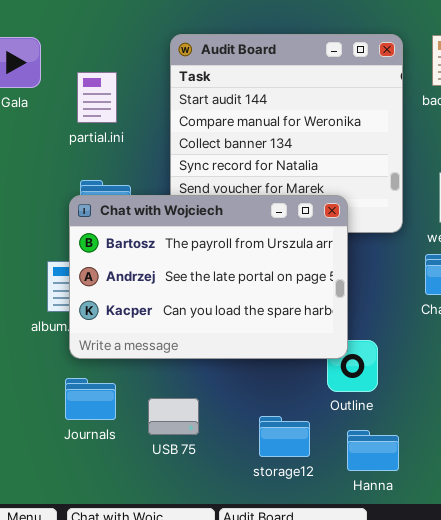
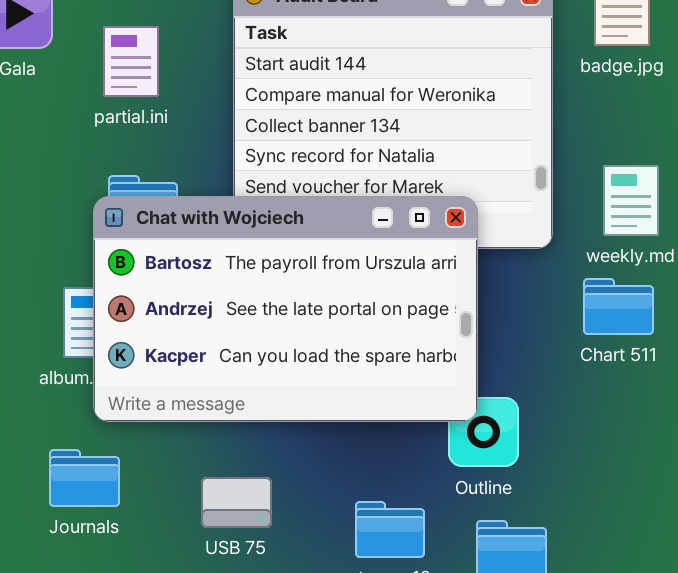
Journals: [65,378,116,420] -> [49,449,120,507], moved

